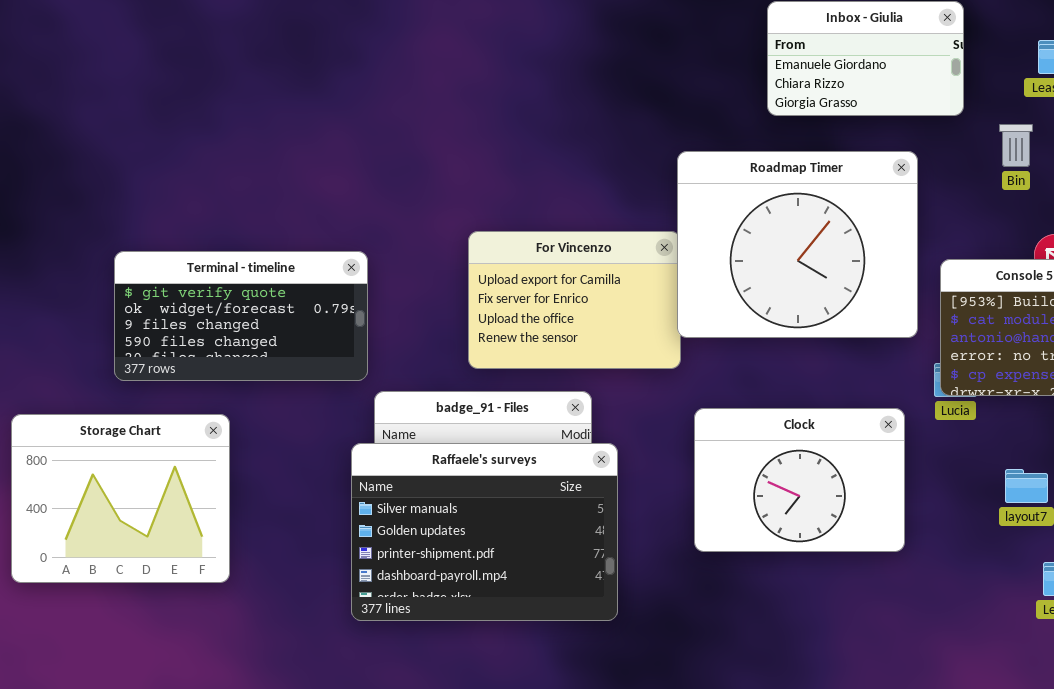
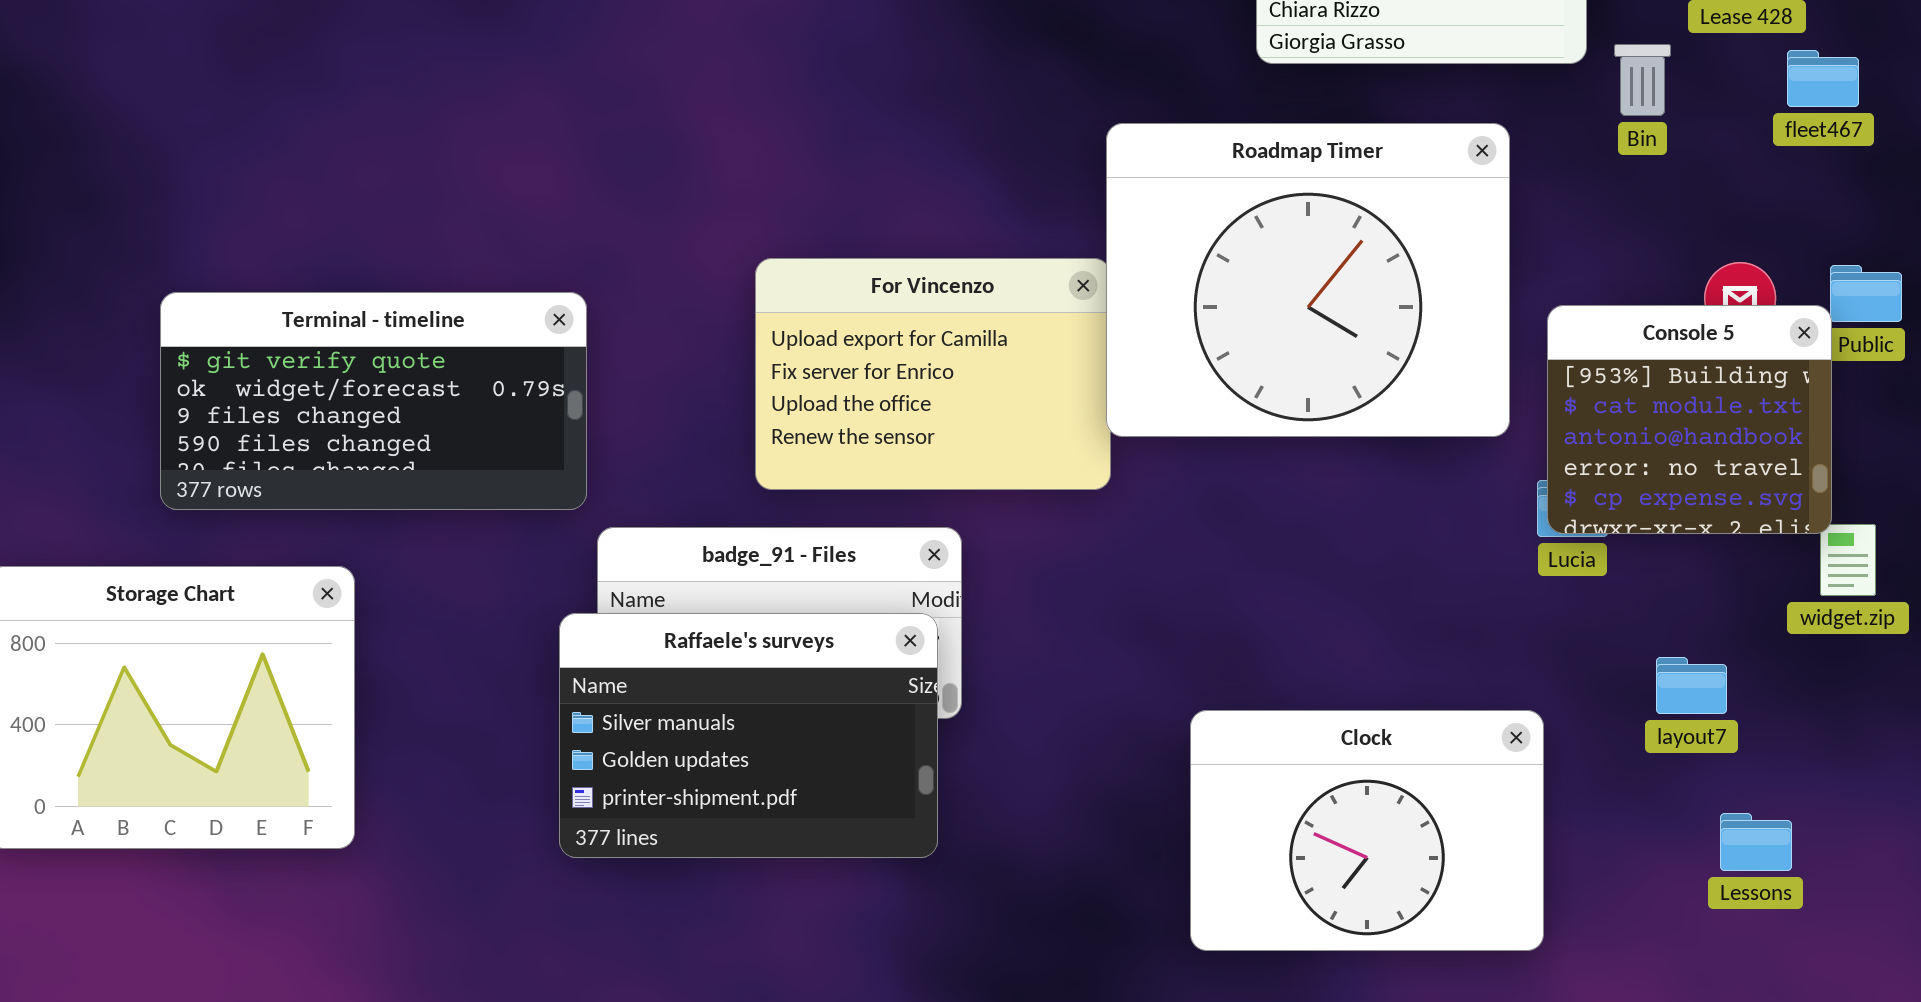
Bin: [999,124,1033,167] -> [1614,44,1671,116], moved
Clock: [694,408,905,552] -> [1190,710,1544,951], moved
Raffaele's surveys: [351,443,618,621] -> [559,613,938,858], resized

